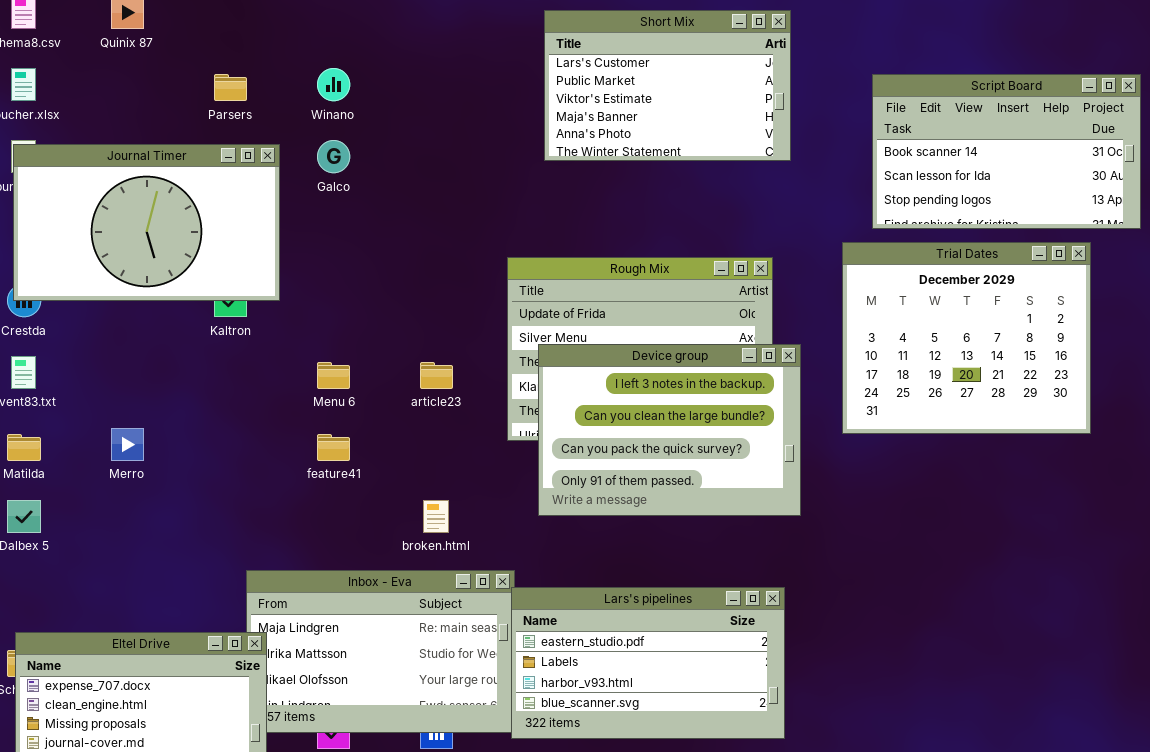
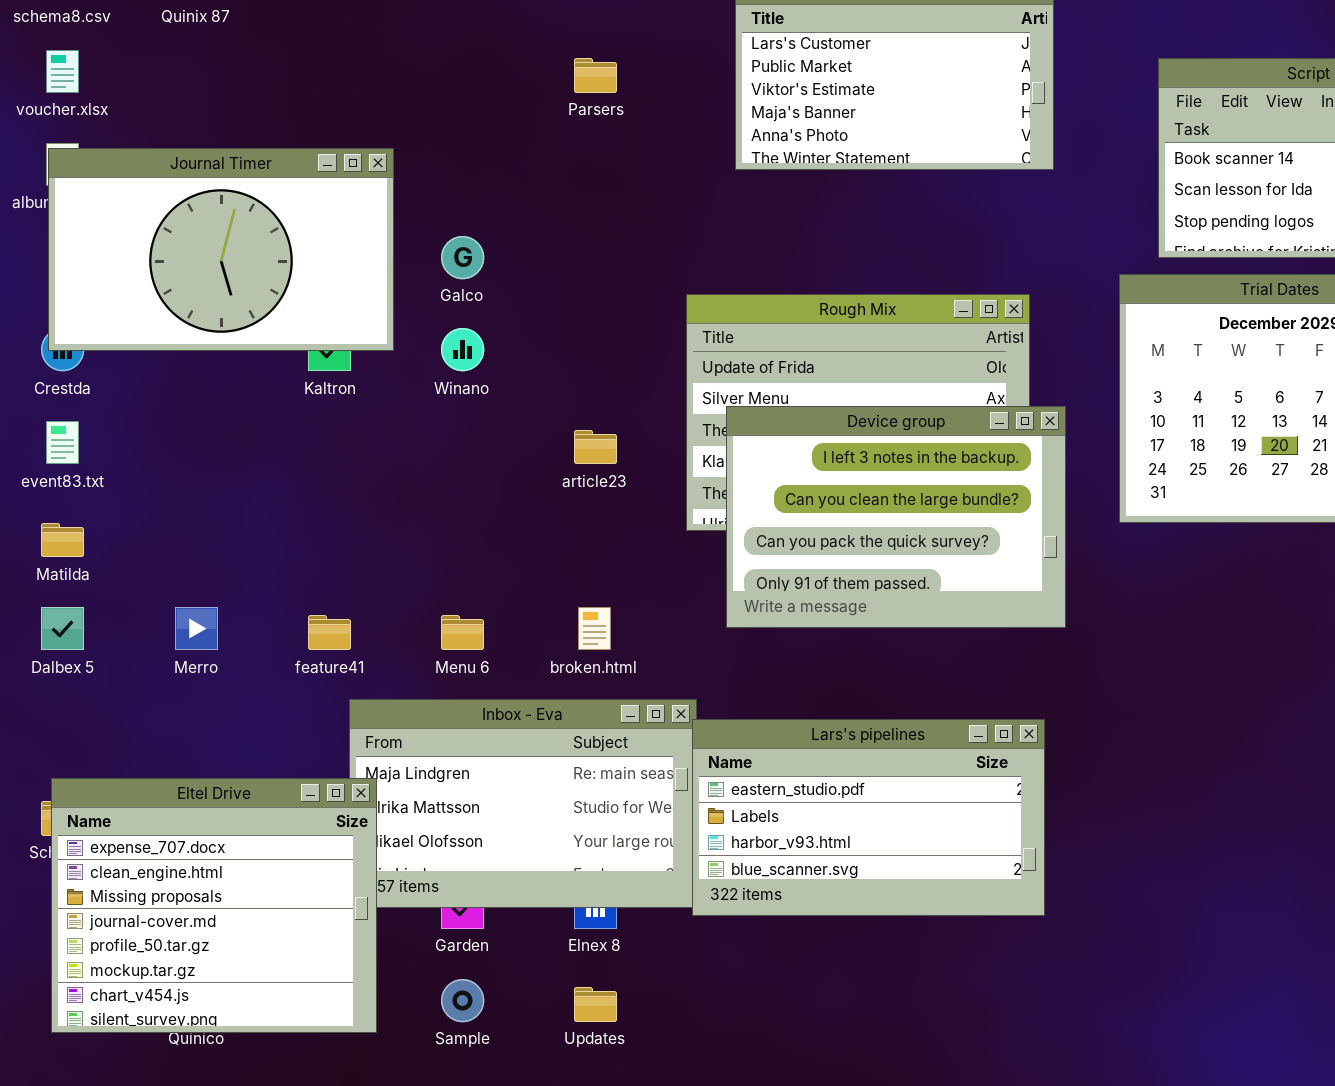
Winano: [317,68,350,101] -> [441,328,484,371], moved
Parsers: [214,74,247,101] -> [574,58,617,93], moved
Galco: [317,140,350,173] -> [441,236,484,279], moved
Menu 6: [317,362,350,389] -> [441,615,484,650], moved
Merro: [111,428,144,461] -> [175,607,218,650], moved
feature41: [317,434,350,461] -> [308,615,351,650], moved

